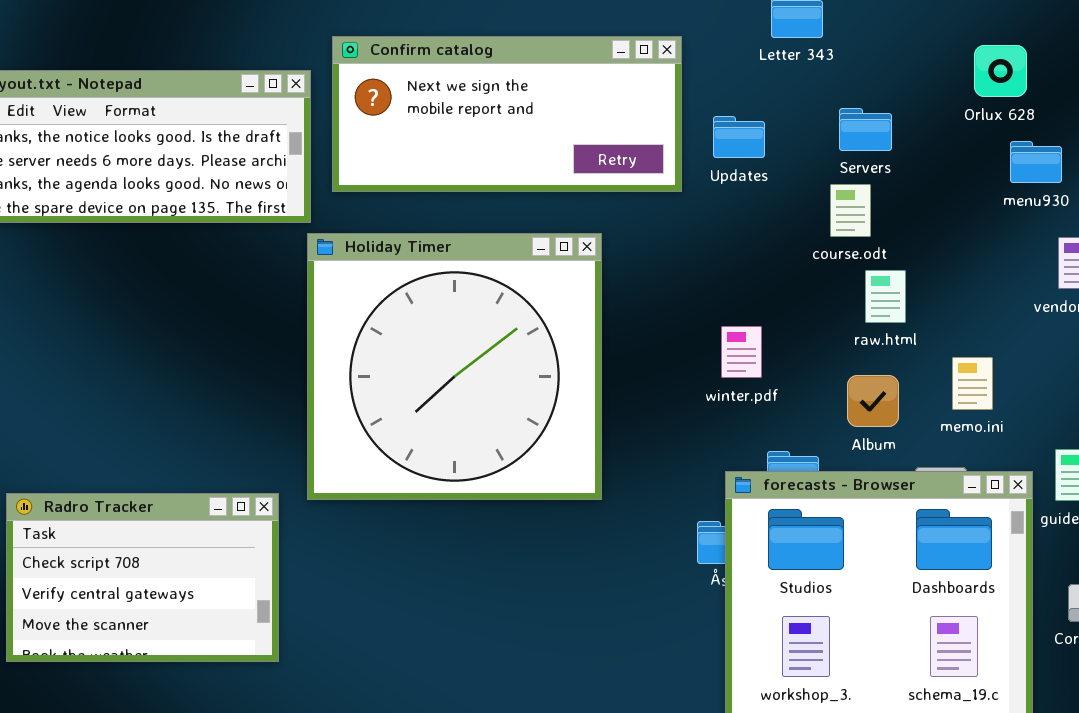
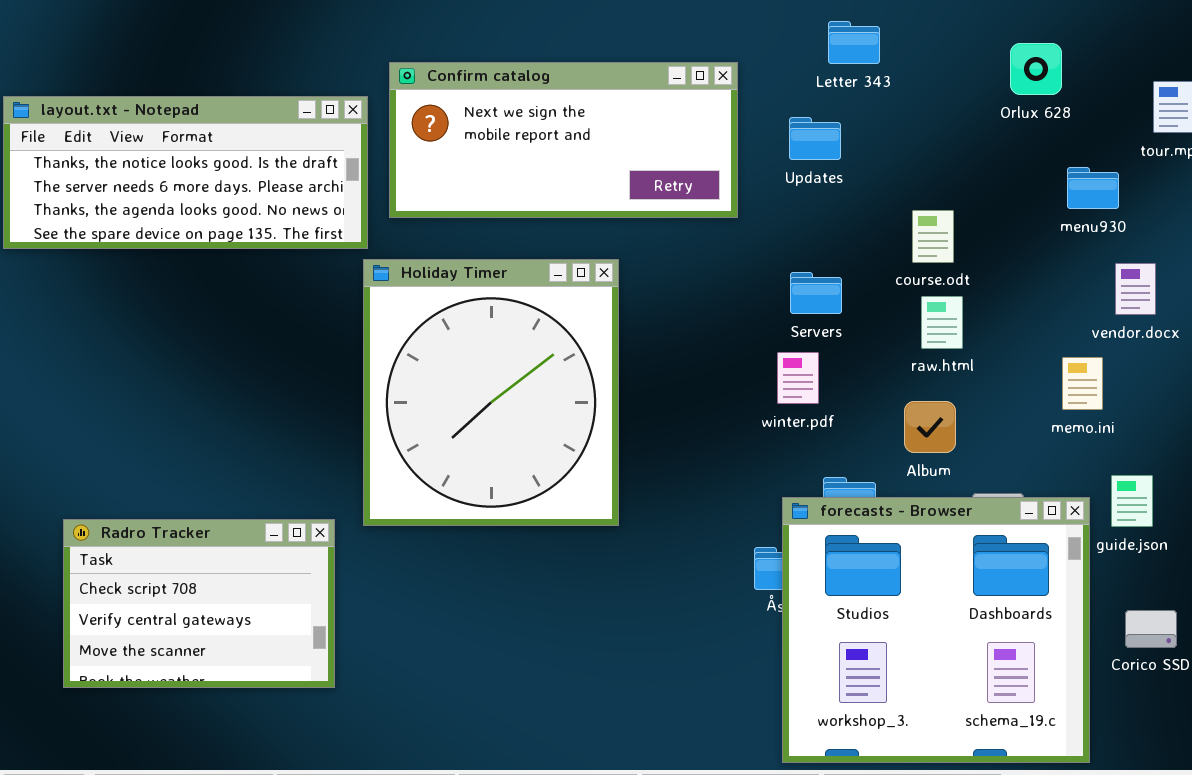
Orlux 628: [974,45,1027,97] -> [1010,43,1062,95], moved
Servers: [839,108,892,151] -> [790,272,842,314], moved
Updates: [713,116,765,158] -> [789,117,841,160], moved
course.odt: [830,184,871,237] -> [912,210,954,263], moved
Holiday Timer: [307,233,602,500] -> [363,259,619,526], resized
memo.ini: [952,357,993,410] -> [1062,357,1103,410], moved

